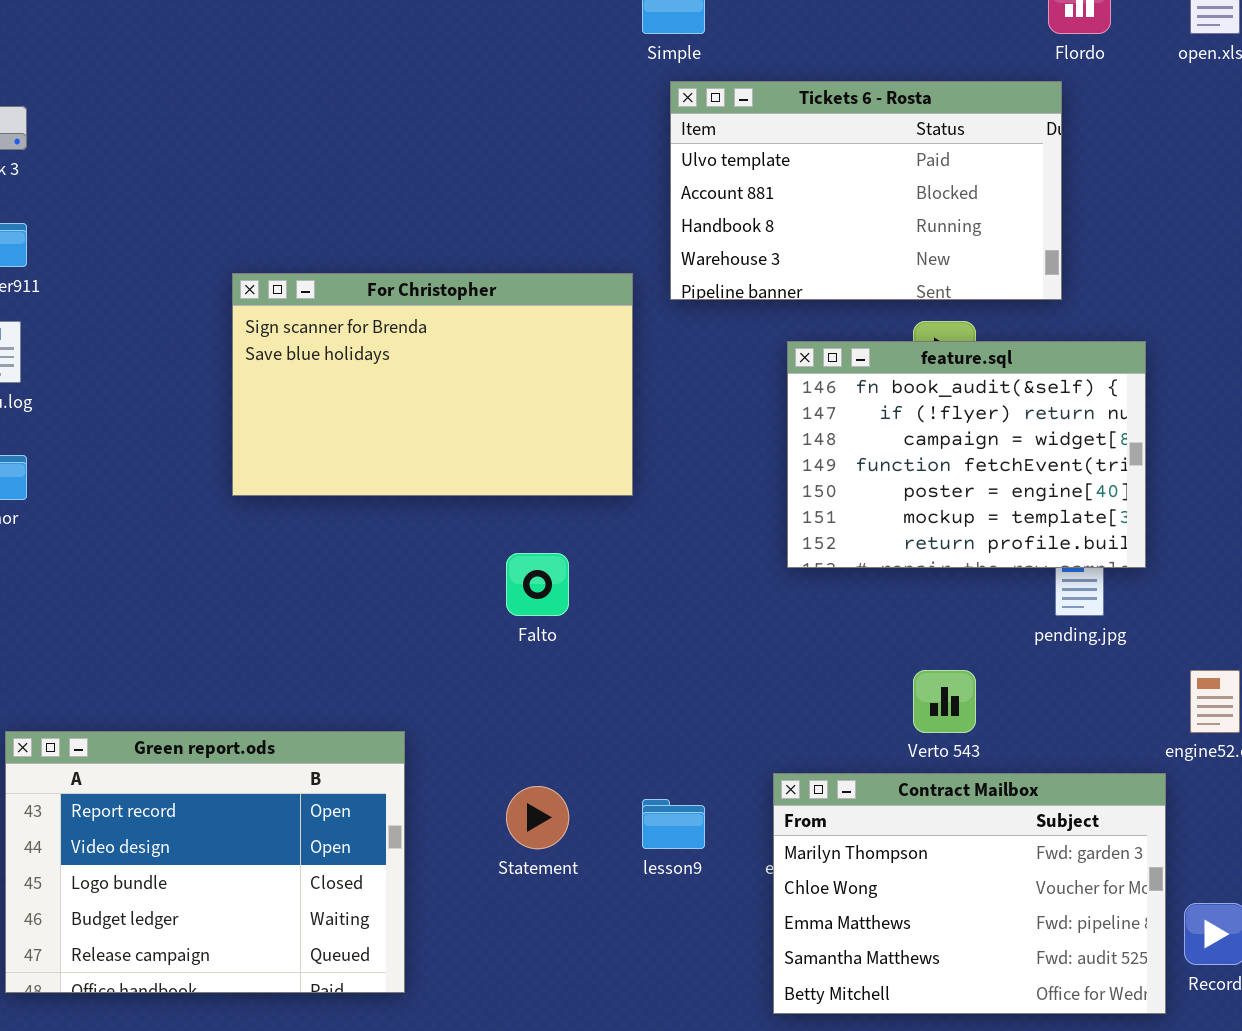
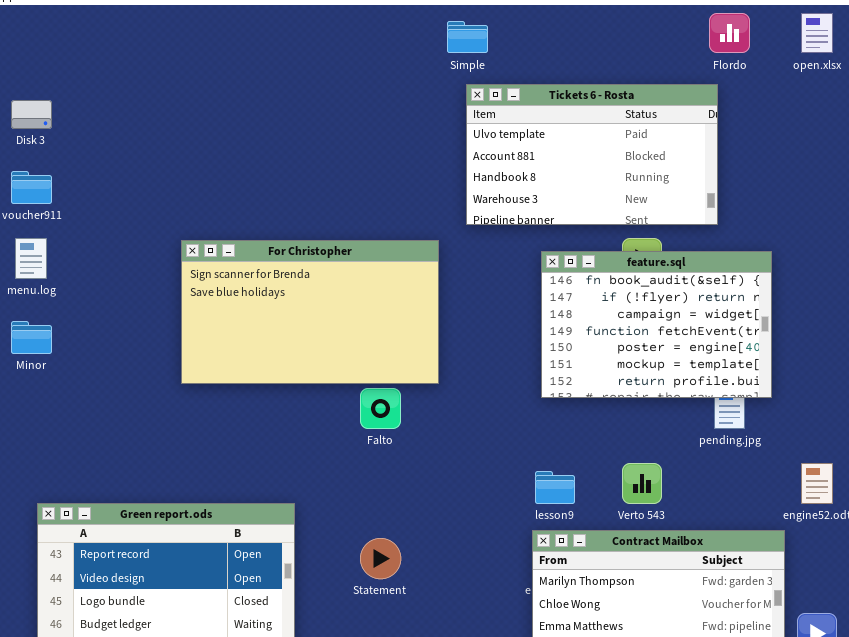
For Christopher: [232,273,633,496] -> [181,240,439,384], moved
lesson9: [642,799,705,849] -> [535,471,575,504], moved

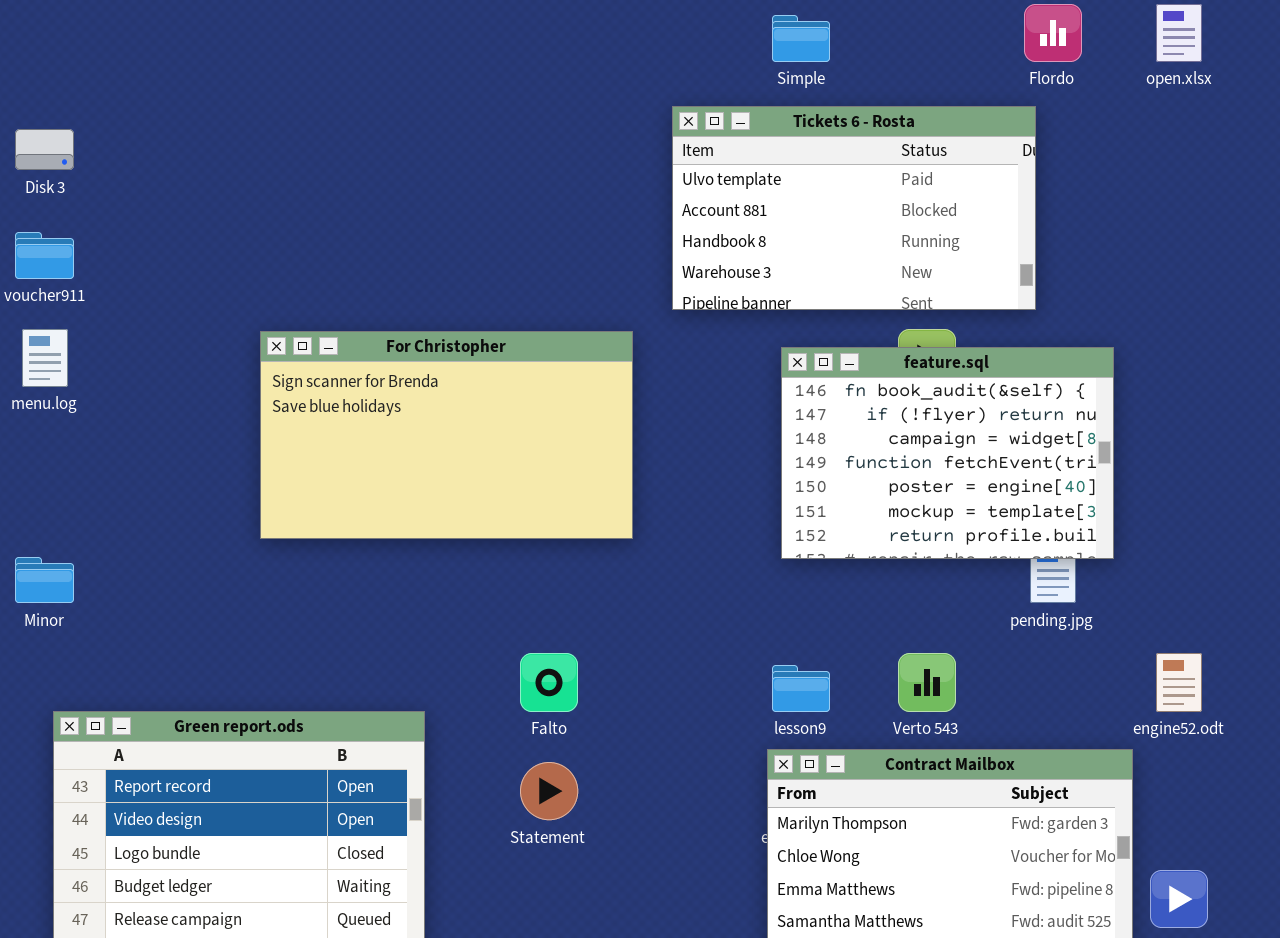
Simple: [447,21,488,53] -> [772,15,830,62], moved
Minor: [11,321,52,354] -> [15,557,74,603], moved
Falto: [360,388,401,429] -> [520,653,578,712], moved

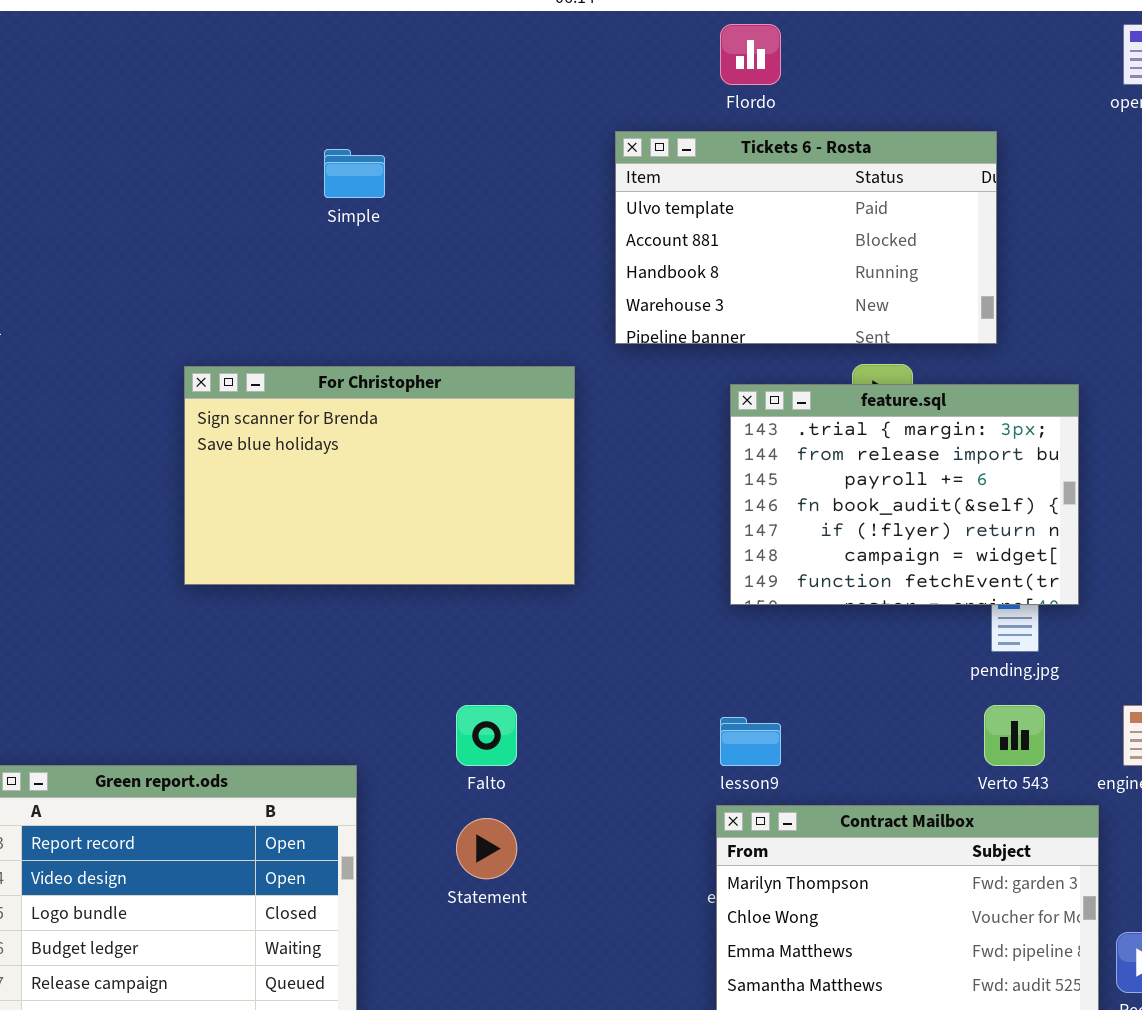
Flordo: [1024,4,1082,62] -> [720,24,781,85], moved
Simple: [772,15,830,62] -> [324,149,385,198], moved
feature.sql: [781,347,1114,559] -> [730,384,1079,605], scrolled up 3 rows
Verto 543: [898,653,956,712] -> [984,705,1045,766], moved

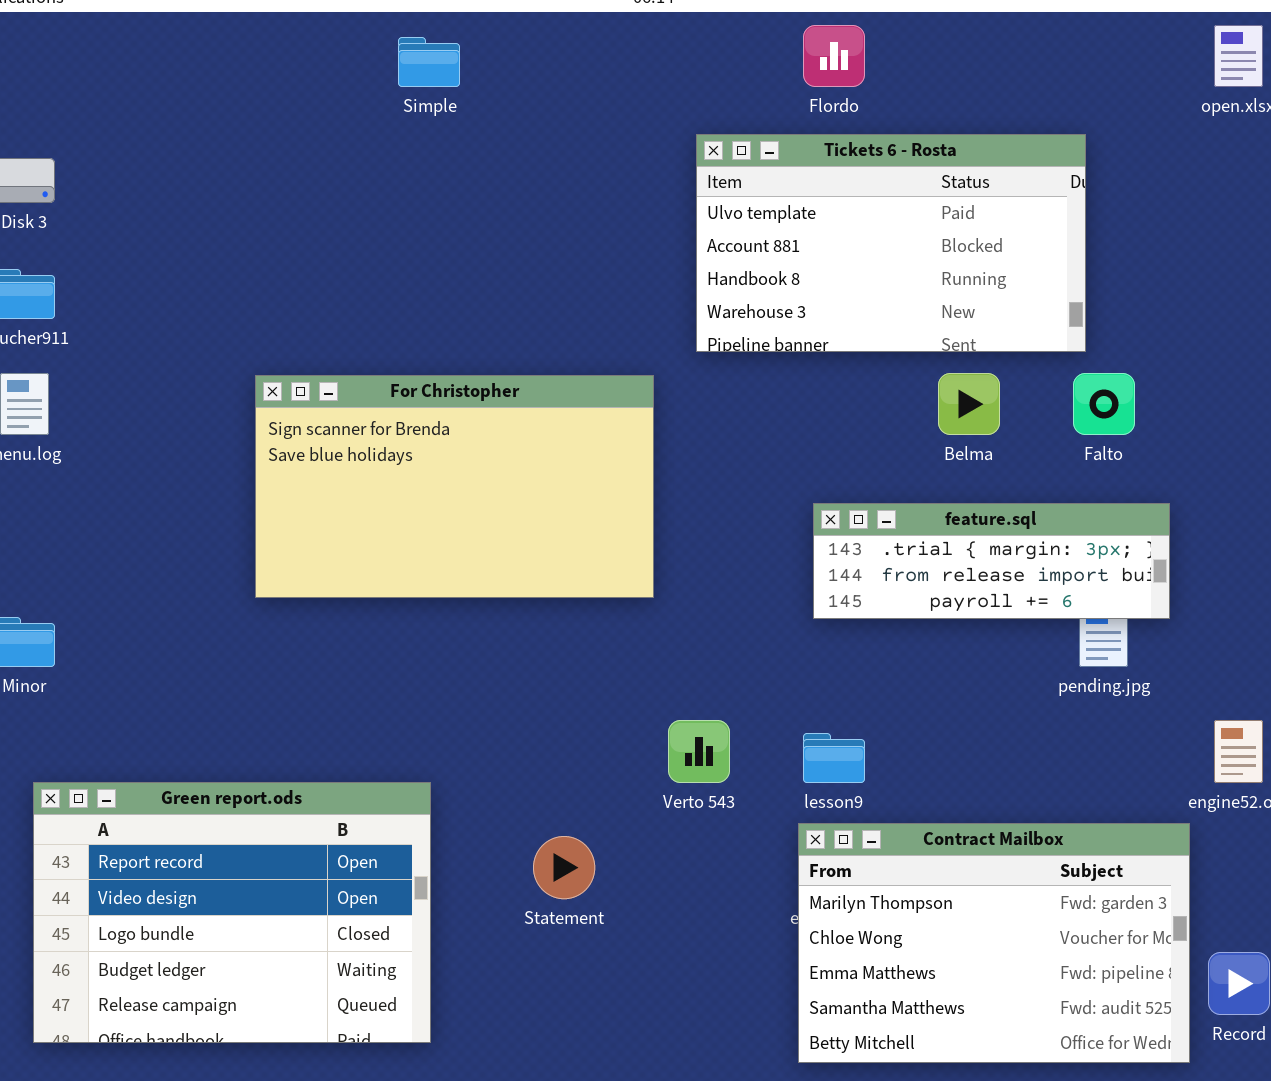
Simple: [324,149,385,198] -> [398,37,460,87], moved
feature.sql: [730,384,1079,605] -> [813,503,1170,619], resized
Falto: [456,705,517,766] -> [1073,373,1135,435], moved
Verto 543: [984,705,1045,766] -> [668,720,730,783], moved

